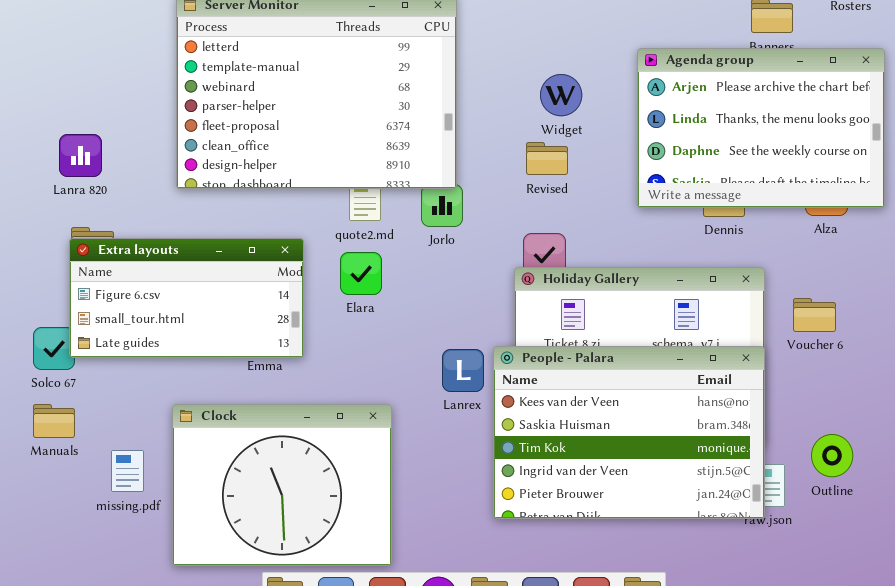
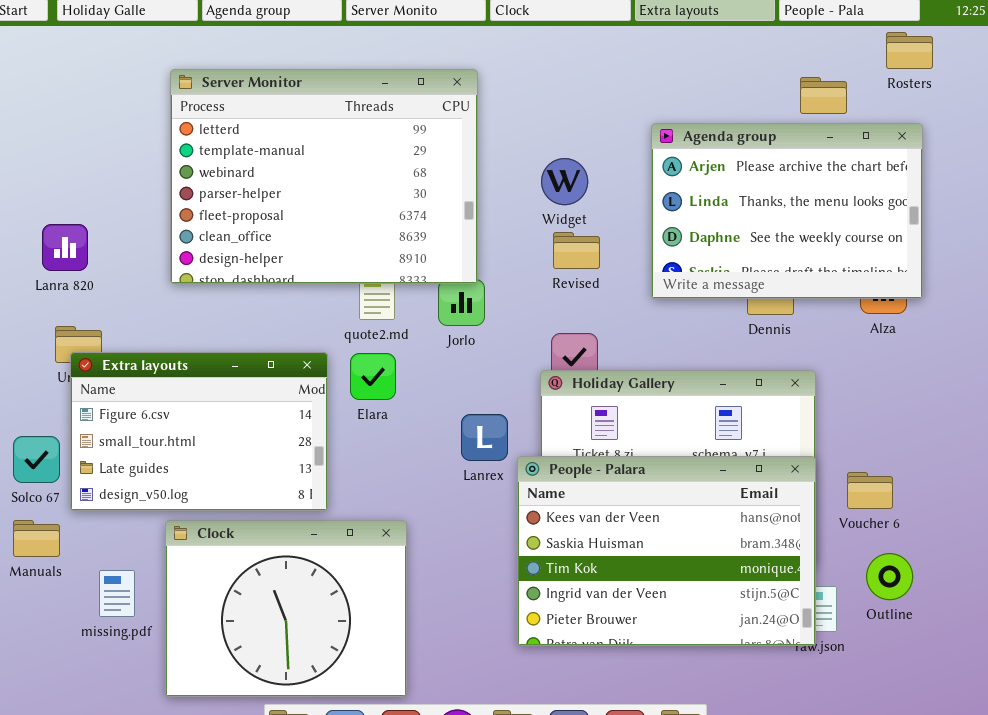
Agenda group: [637,48,885,208] -> [651,123,923,299], moved
Widget: [540,74,582,116] -> [541,158,588,205], moved
Extra layouts: [69,238,304,358] -> [70,352,328,511], moved, resized
Voucher 6: [793,298,836,332] -> [847,472,893,509], moved
Lanrex: [442,349,484,392] -> [461,414,508,461], moved

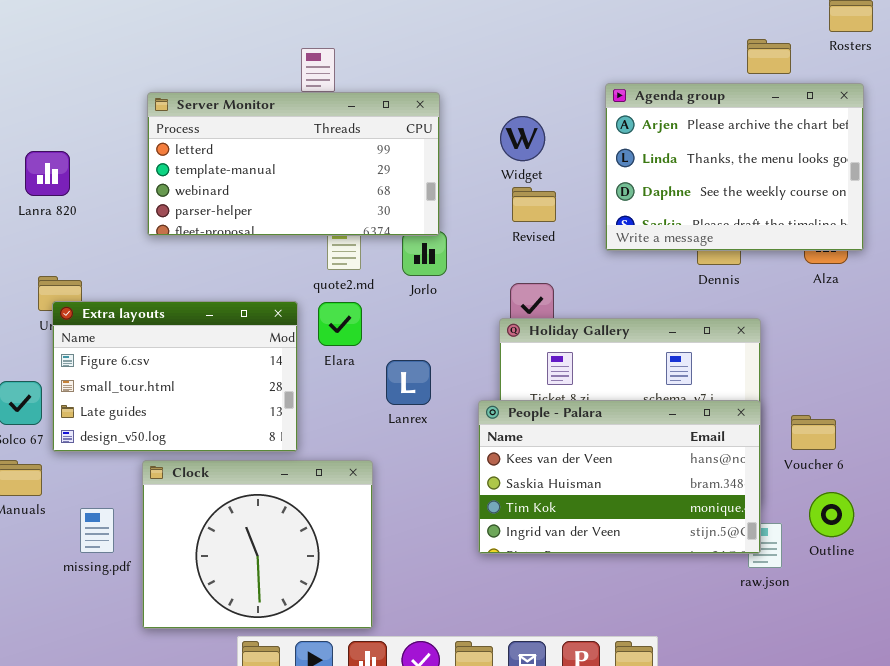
Server Monitor: [170,69,478,284] -> [147,92,440,236], resized
Lanra 820: [42,224,88,271] -> [25,151,70,196], moved
Lanrex: [461,414,508,461] -> [386,360,431,405], moved
People - Palara: [517,456,816,646] -> [478,400,761,554], resized

